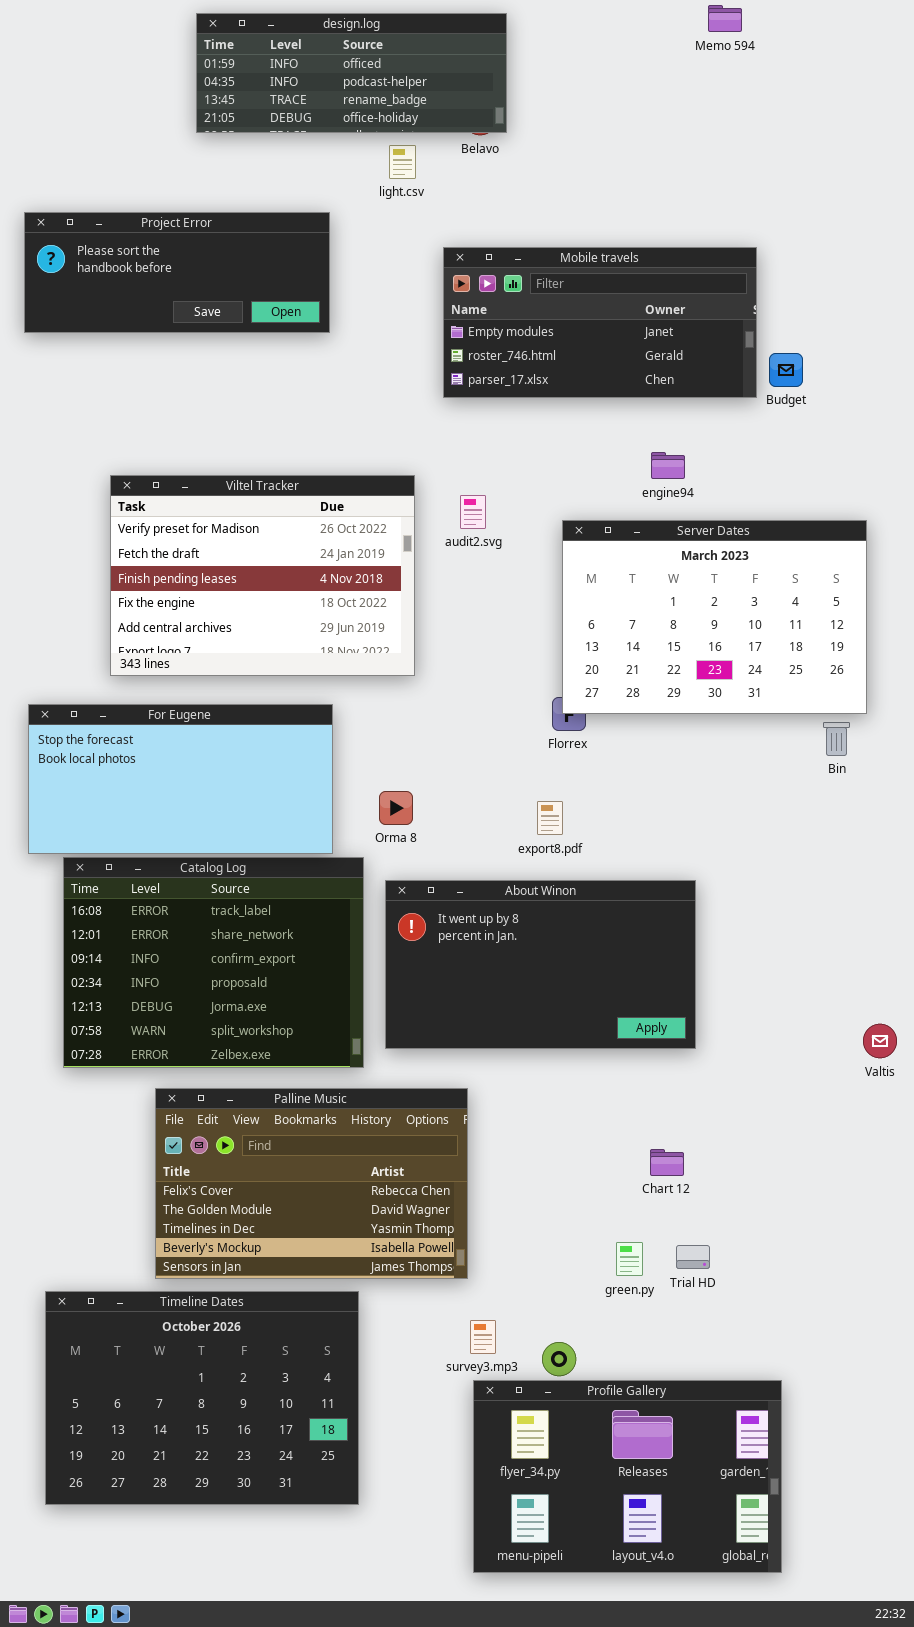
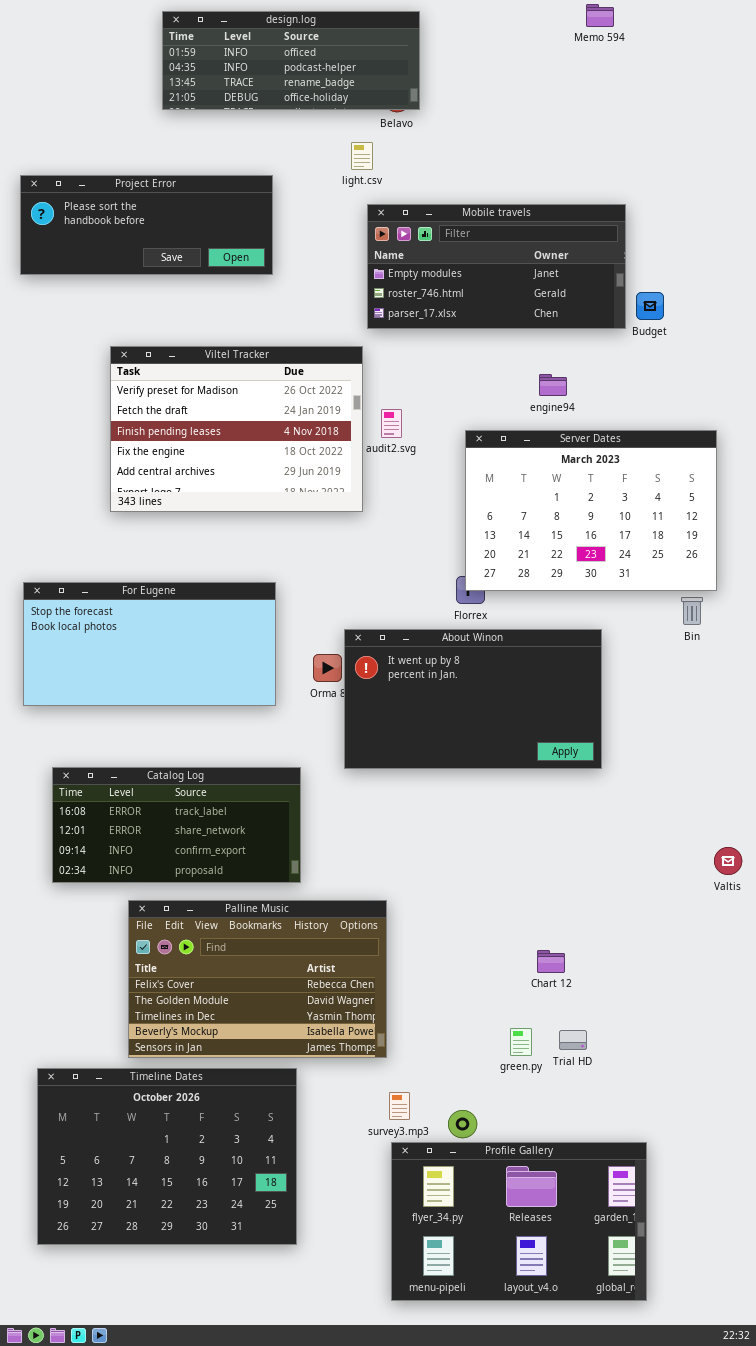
light.csv: [389,145,416,179] -> [351,142,373,170], moved
Viltel Tracker: [110,475,415,676] -> [110,346,363,512], moved
Catalog Log: [63,857,364,1068] -> [52,767,301,883], resized
About Winon: [385,880,696,1049] -> [344,629,602,769], moved

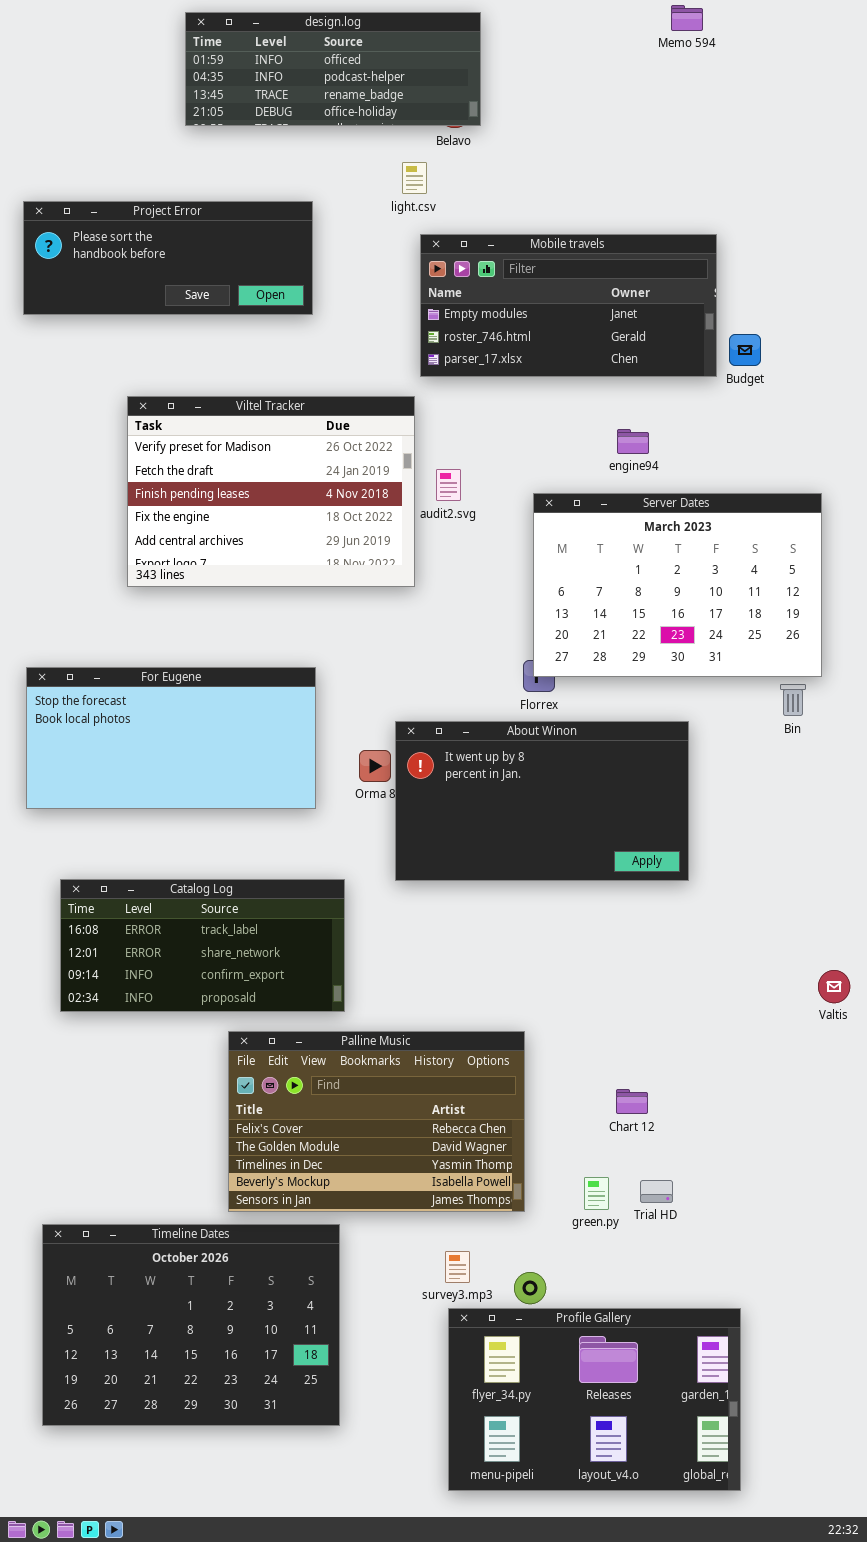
Palline Music: [128,900,387,1058] -> [228,1031,525,1212], moved

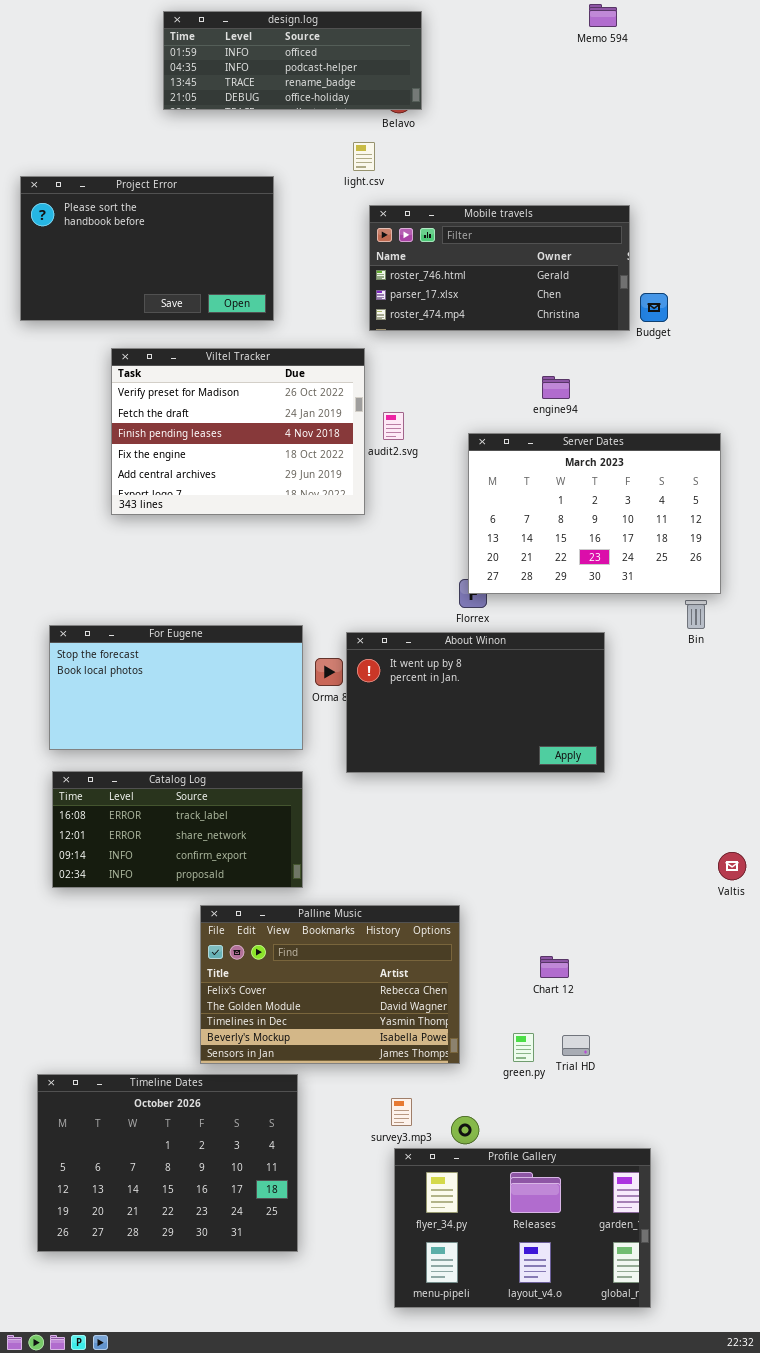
Project Error: [23,201,313,315] -> [20,176,274,321], resized
Mobile travels: [420,234,717,377] -> [369,205,630,331], scrolled down 1 row
For Eugene: [26,667,316,809] -> [49,625,303,750], moved

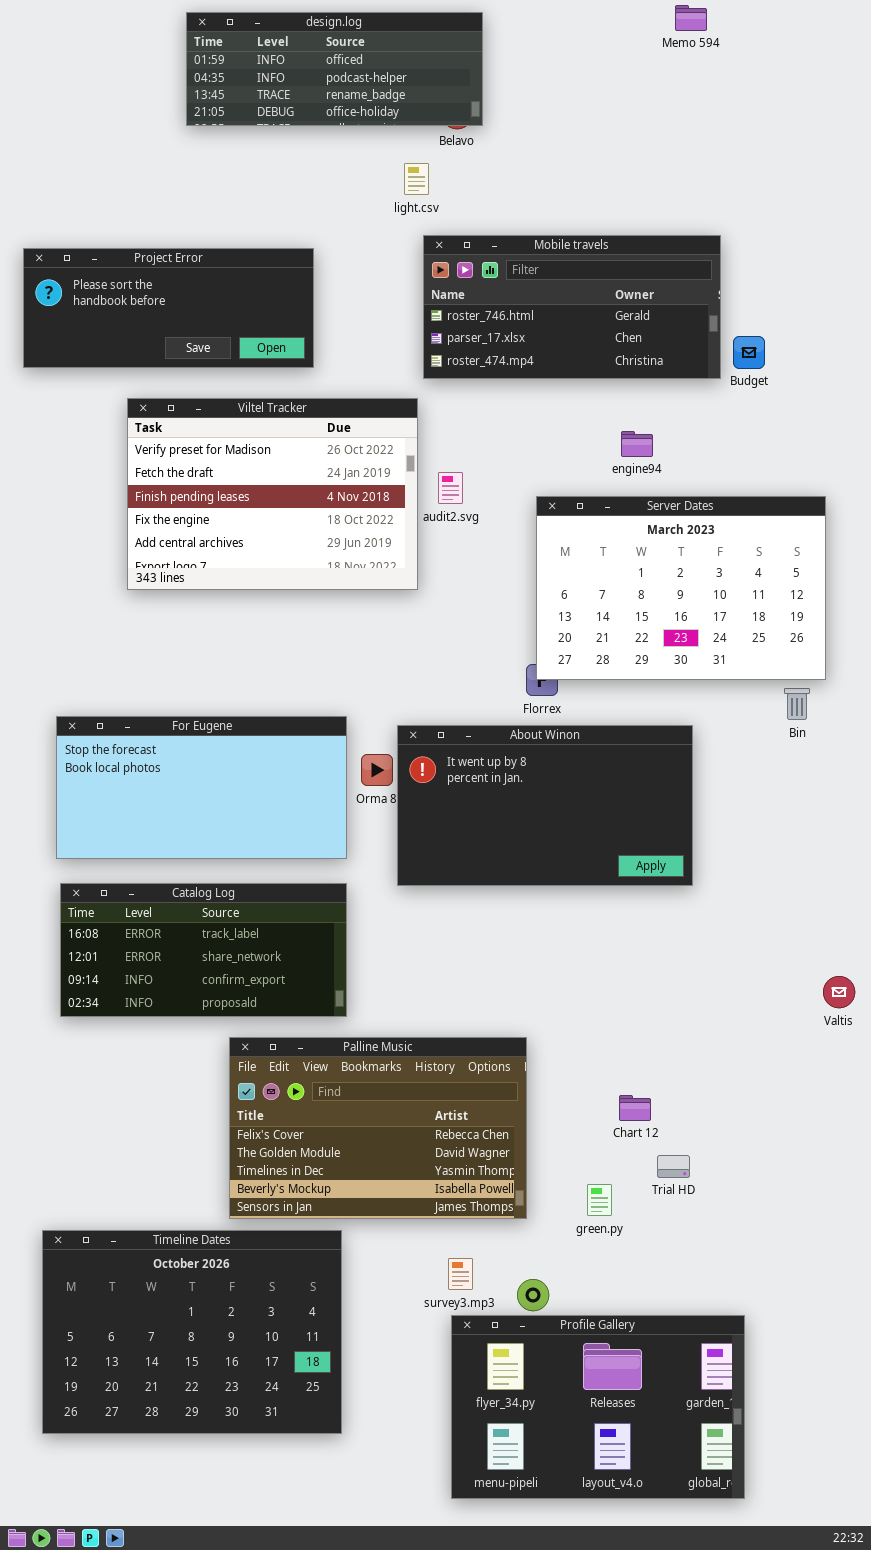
Project Error: [20,176,274,321] -> [23,248,314,368], resized
Trial HD: [562,1035,590,1056] -> [657,1155,690,1178], moved

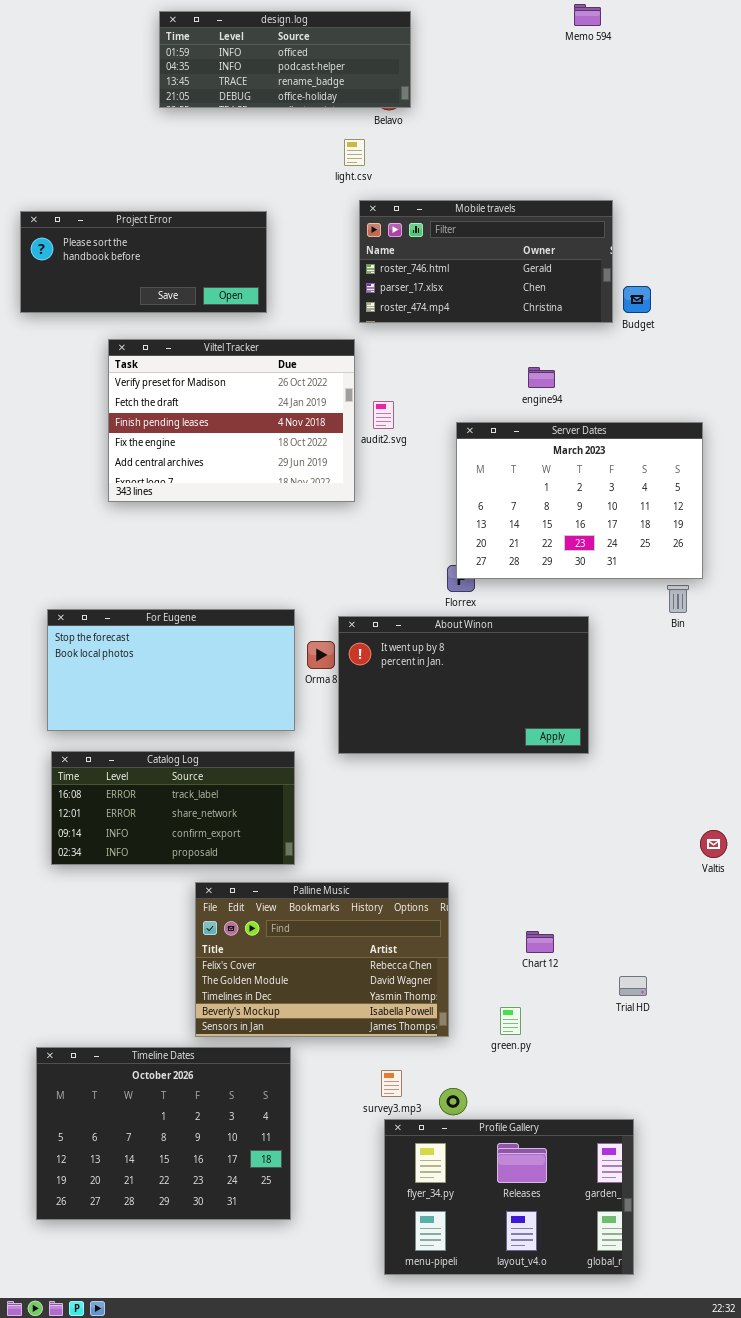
Trial HD: [657,1155,690,1178] -> [619,976,647,996], moved

